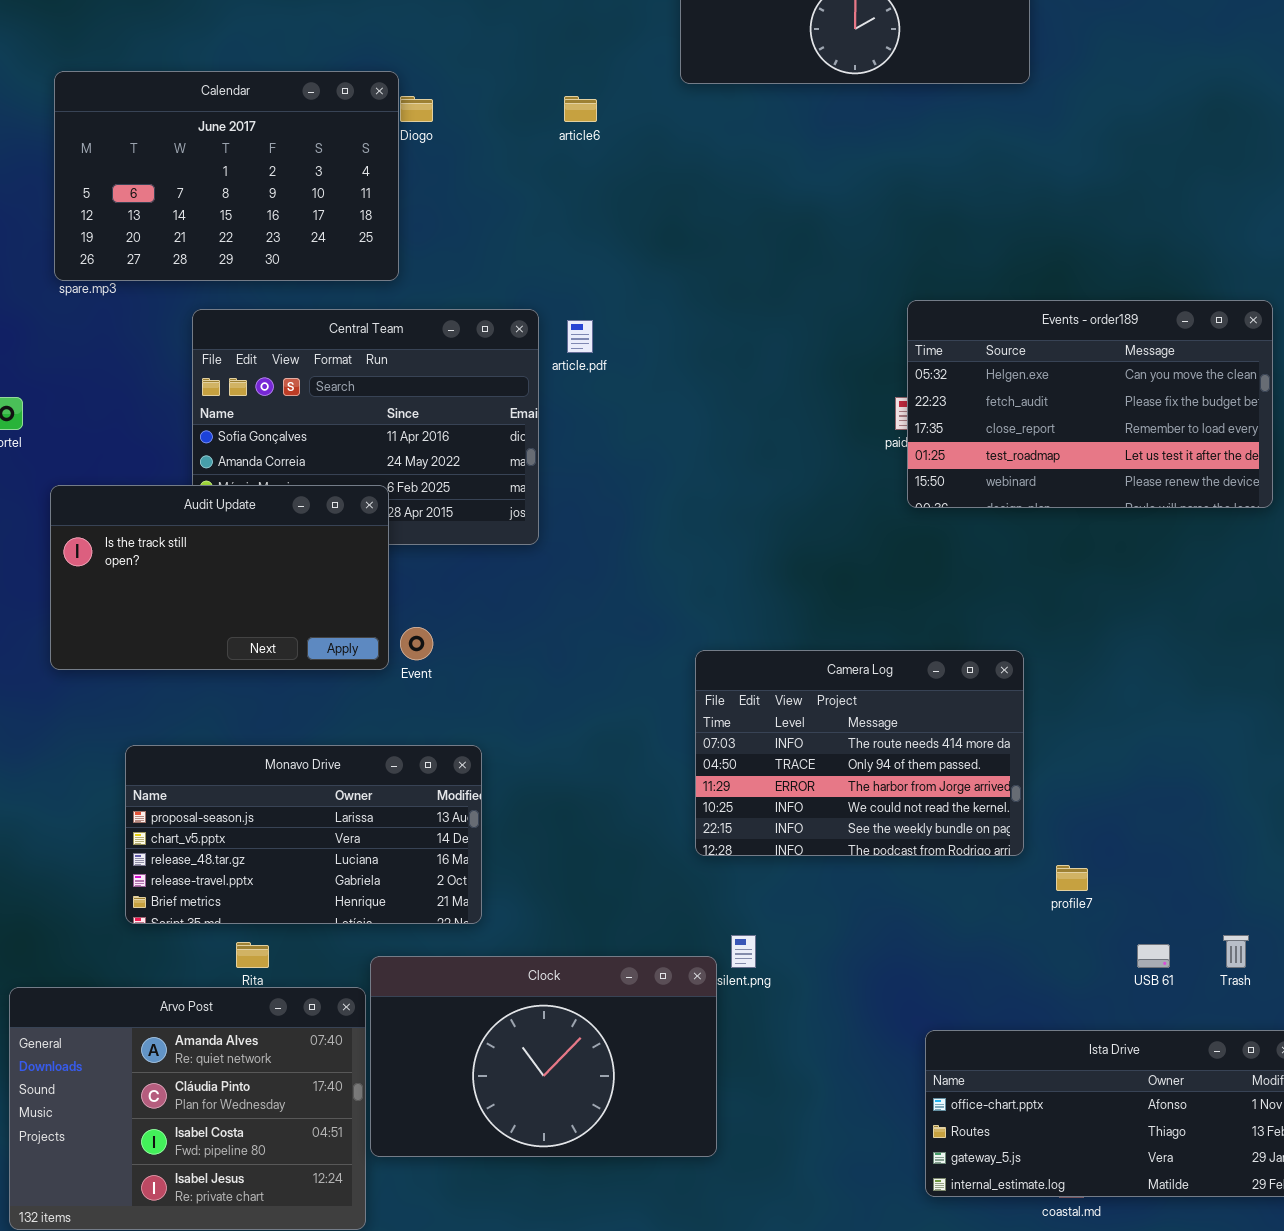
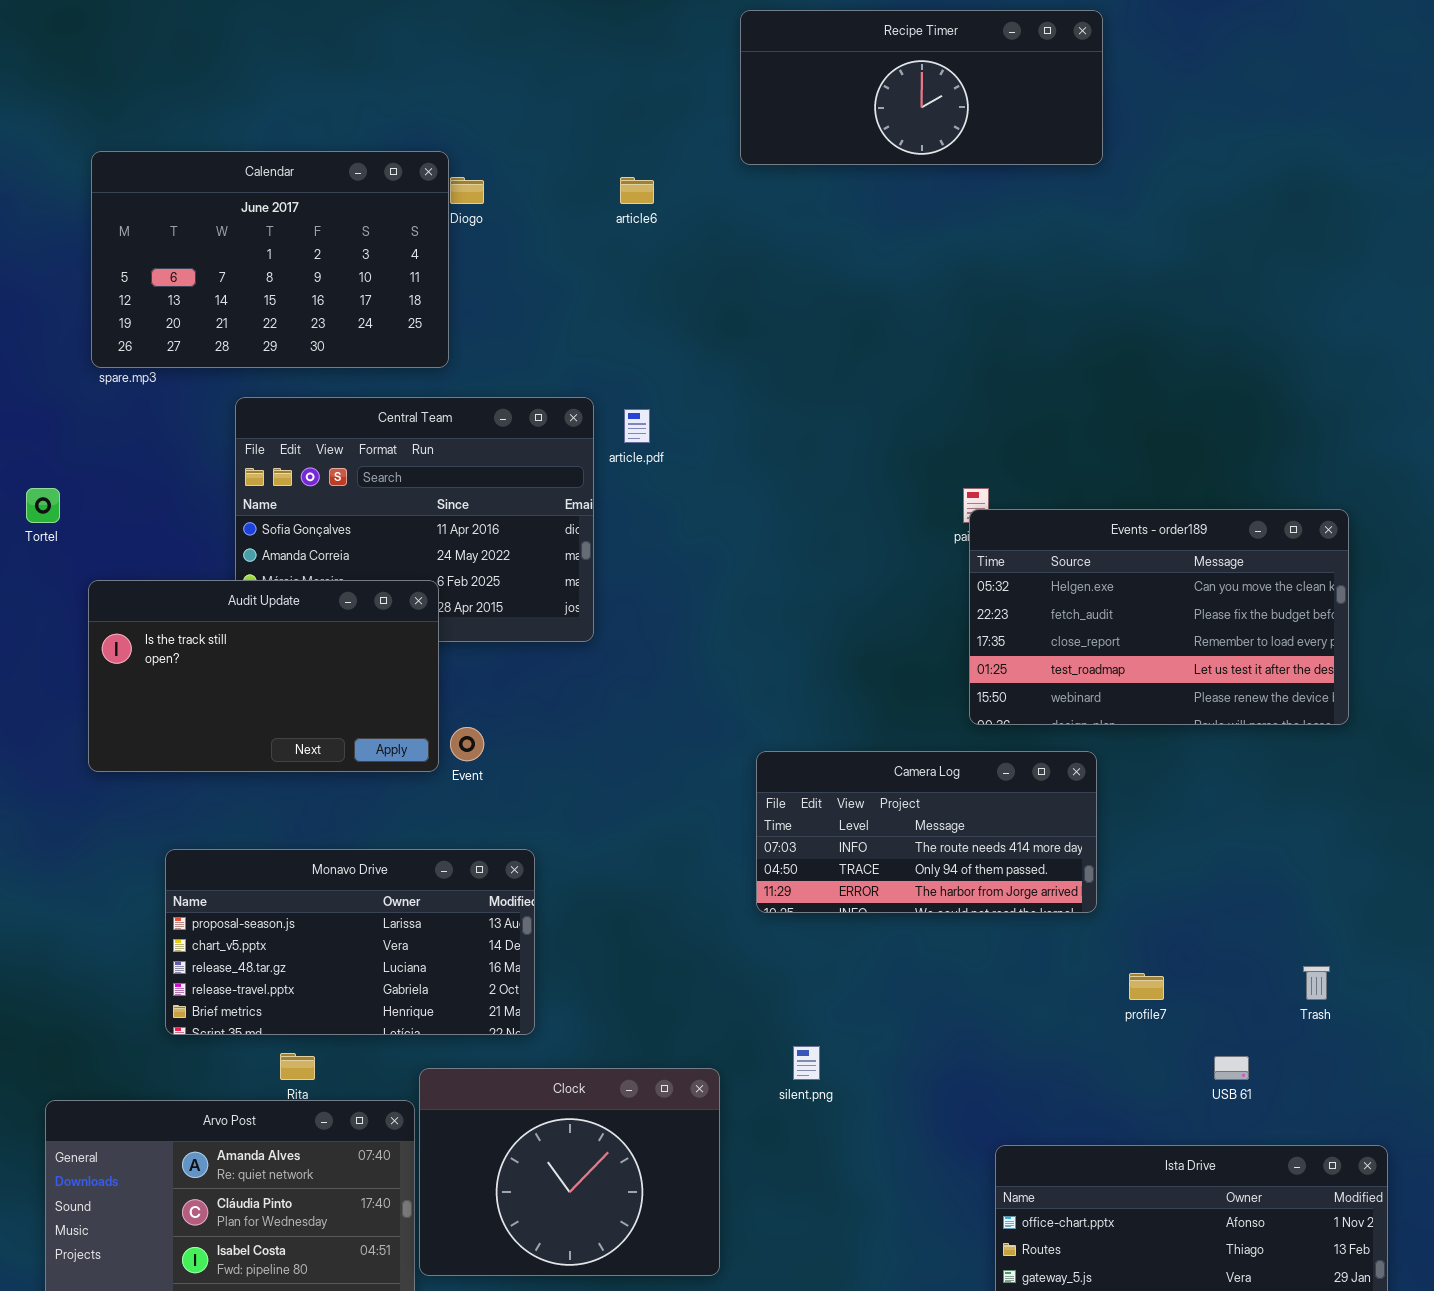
Events - order189: [907,300,1273,508] -> [969,509,1349,725], moved
Camera Log: [695,650,1024,856] -> [756,751,1097,913], resized
Trash: [1223,935,1249,968] -> [1303,966,1330,1000], moved
Clock: [370,956,717,1157] -> [419,1068,720,1276], resized

